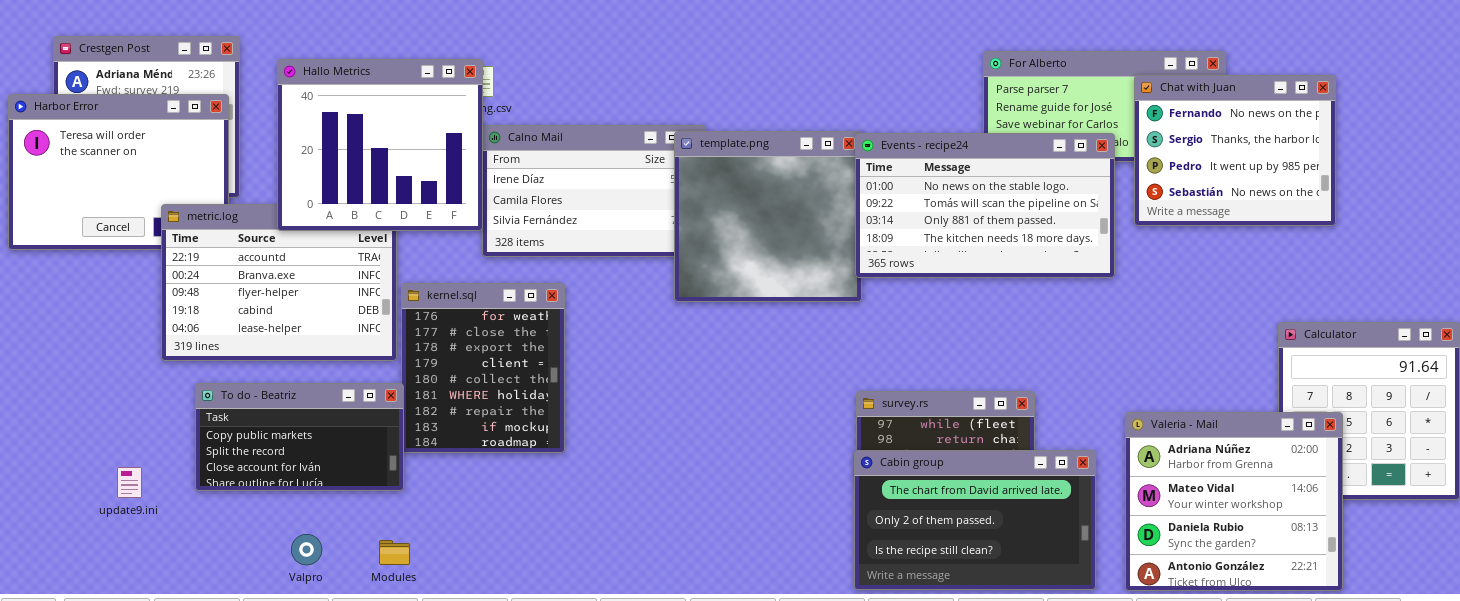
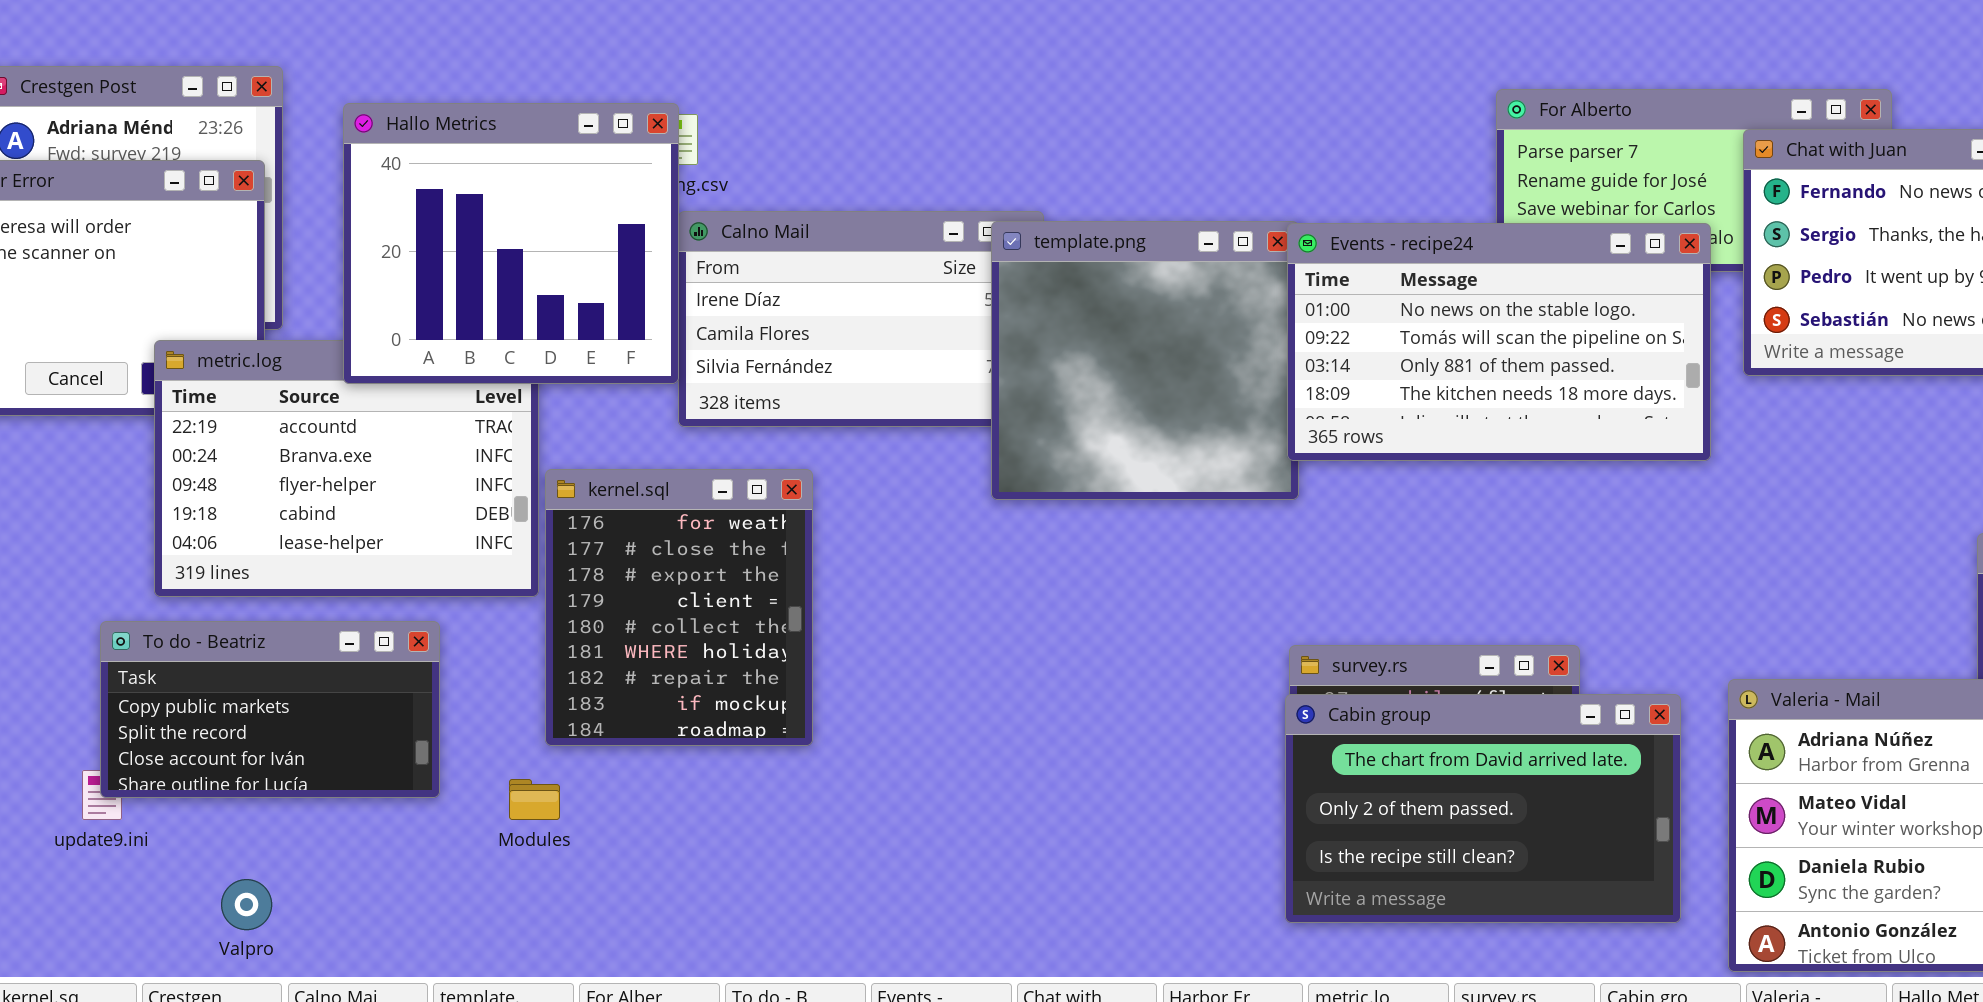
To do - Beatriz: [195,383,404,491] -> [100,621,440,798], moved
Cabin group: [854,450,1096,590] -> [1285,694,1681,923], moved
Valpro: [291,534,322,565] -> [221,879,272,930], moved
Modules: [379,540,410,565] -> [509,779,560,820], moved

